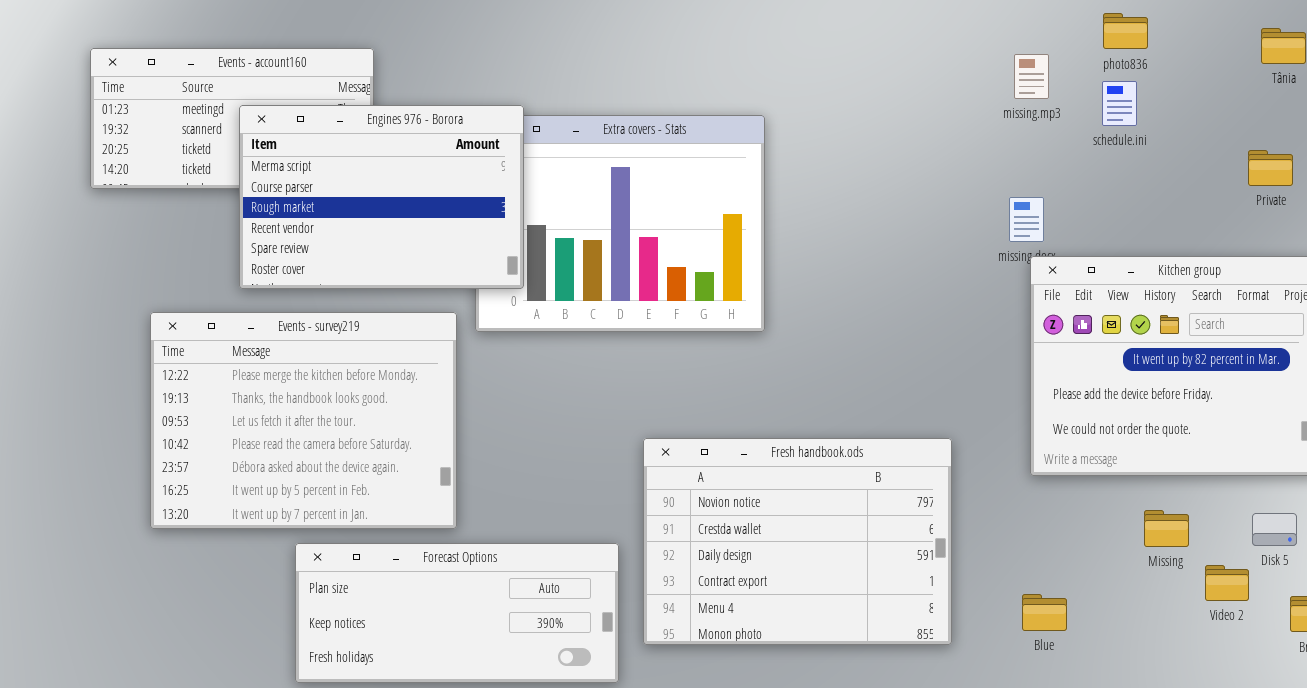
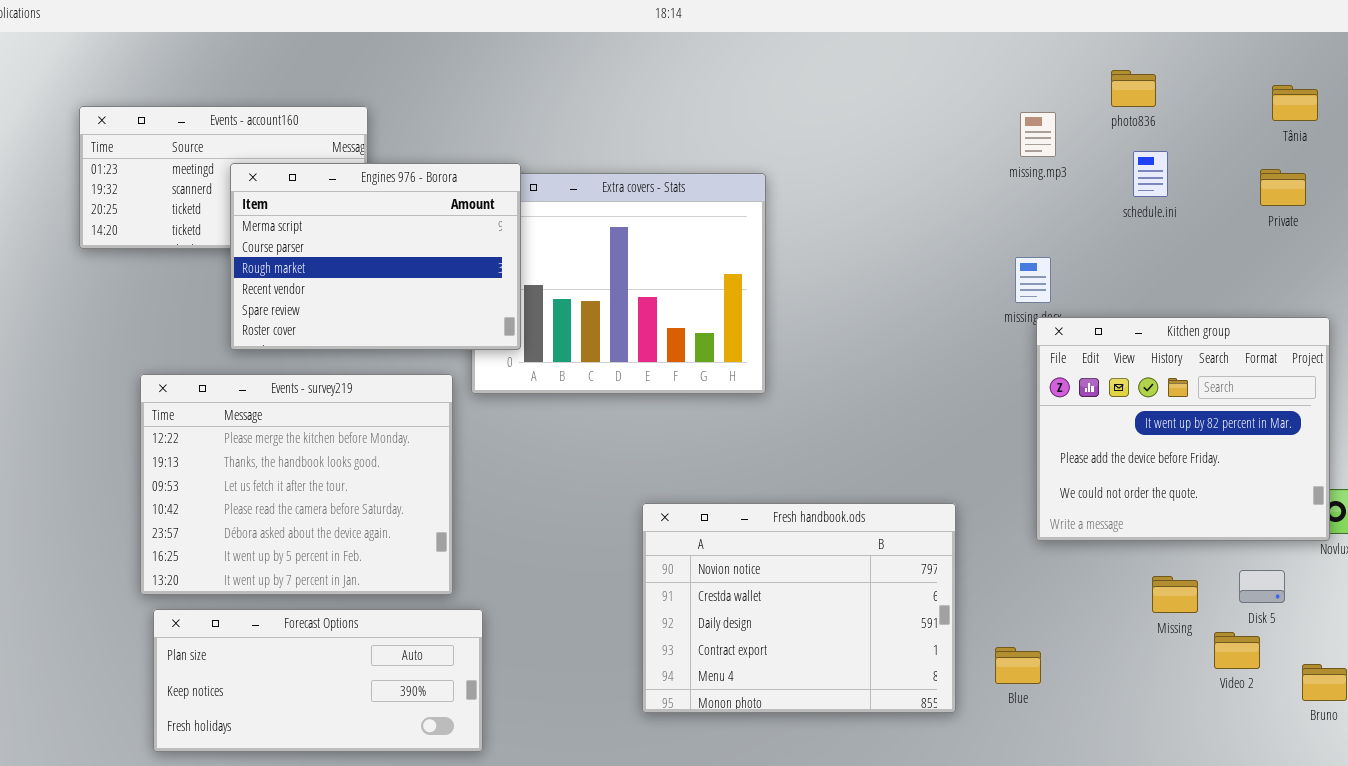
schedule.ini: [1102,81,1137,126] -> [1133,151,1168,197], moved
Private: [1248,150,1293,186] -> [1260,169,1306,206], moved
Disk 5: [1252,513,1297,546] -> [1239,570,1285,603], moved
Forecast Options: [295,543,619,683] -> [153,609,483,752], moved
Blue: [1022,594,1067,631] -> [995,647,1041,684], moved

